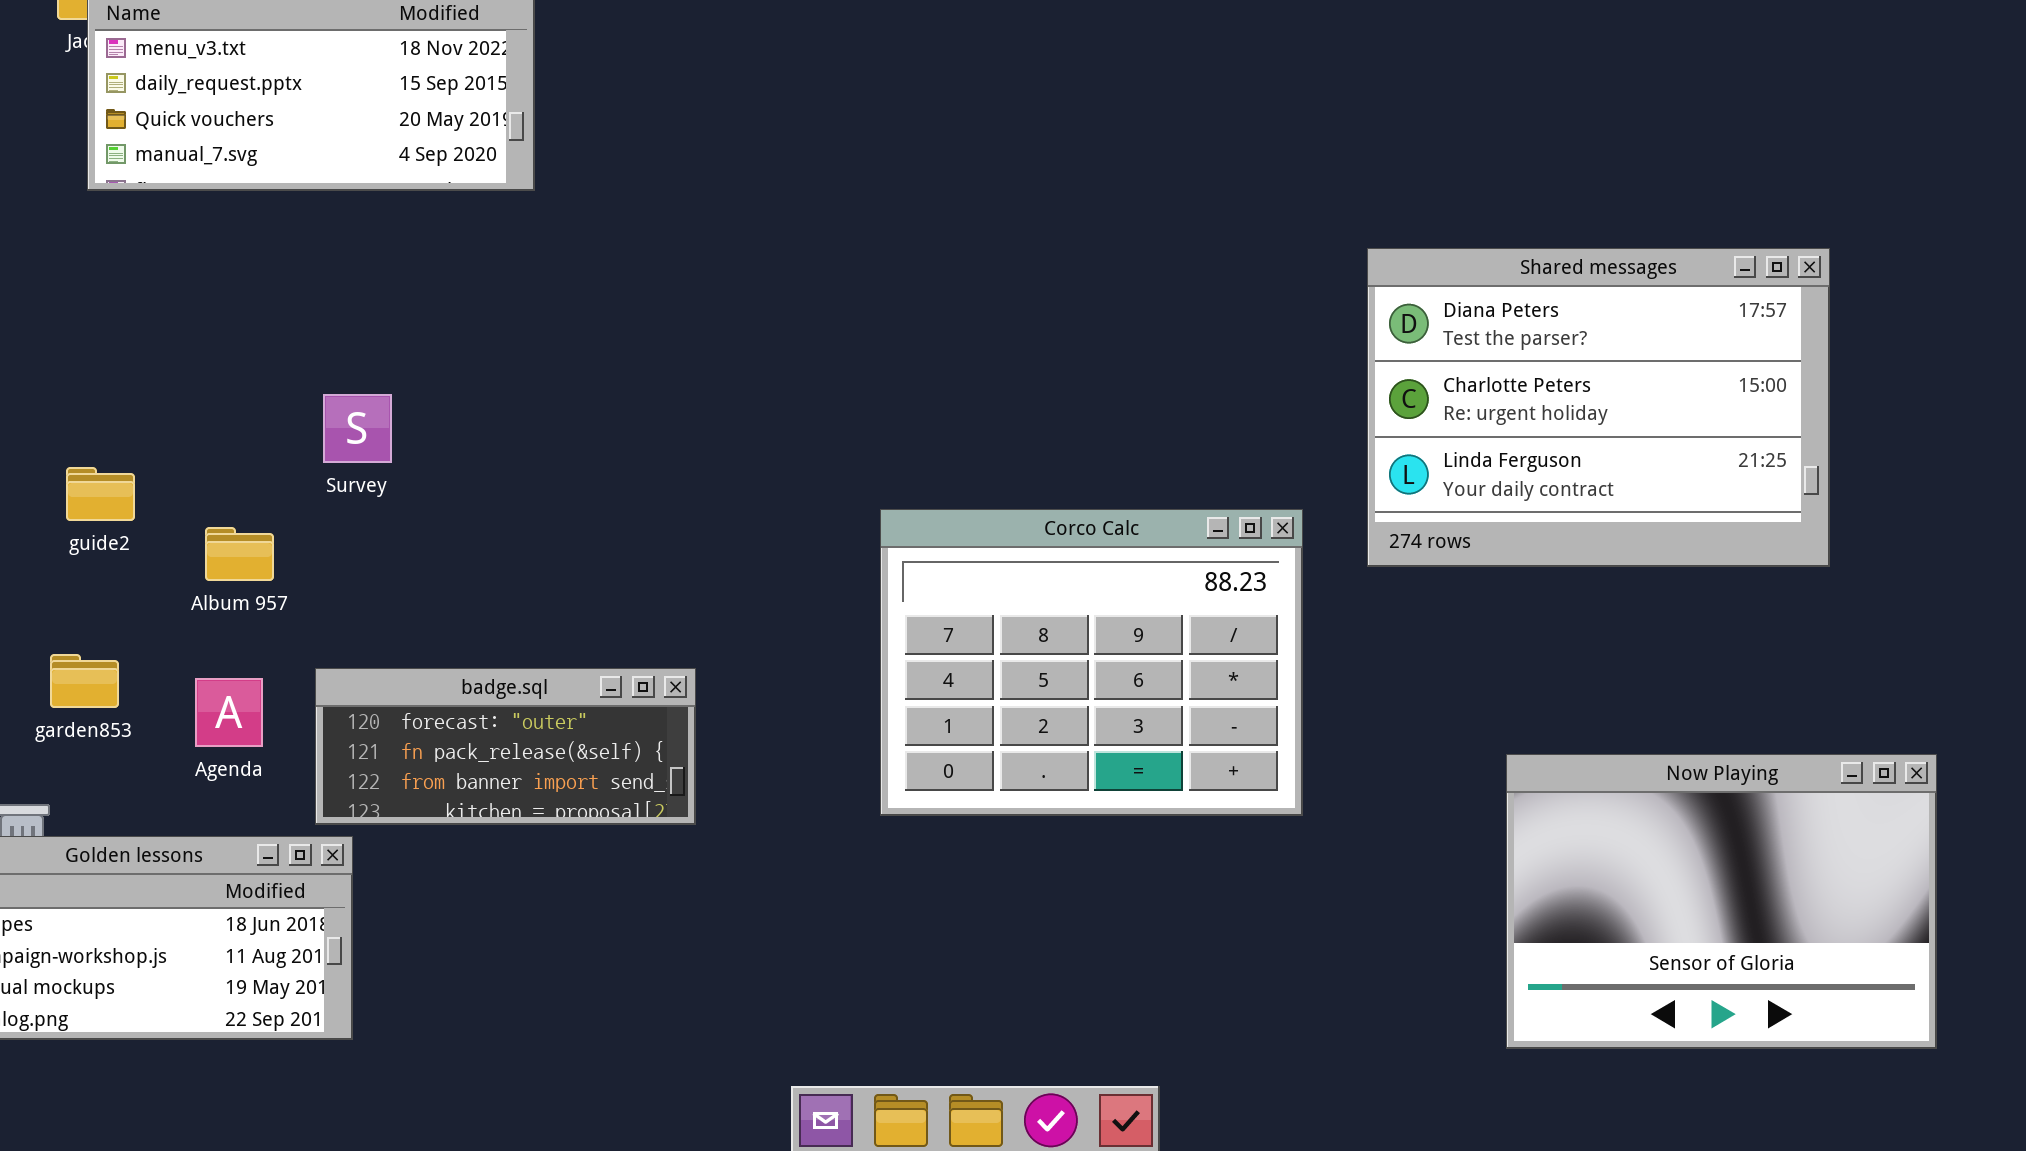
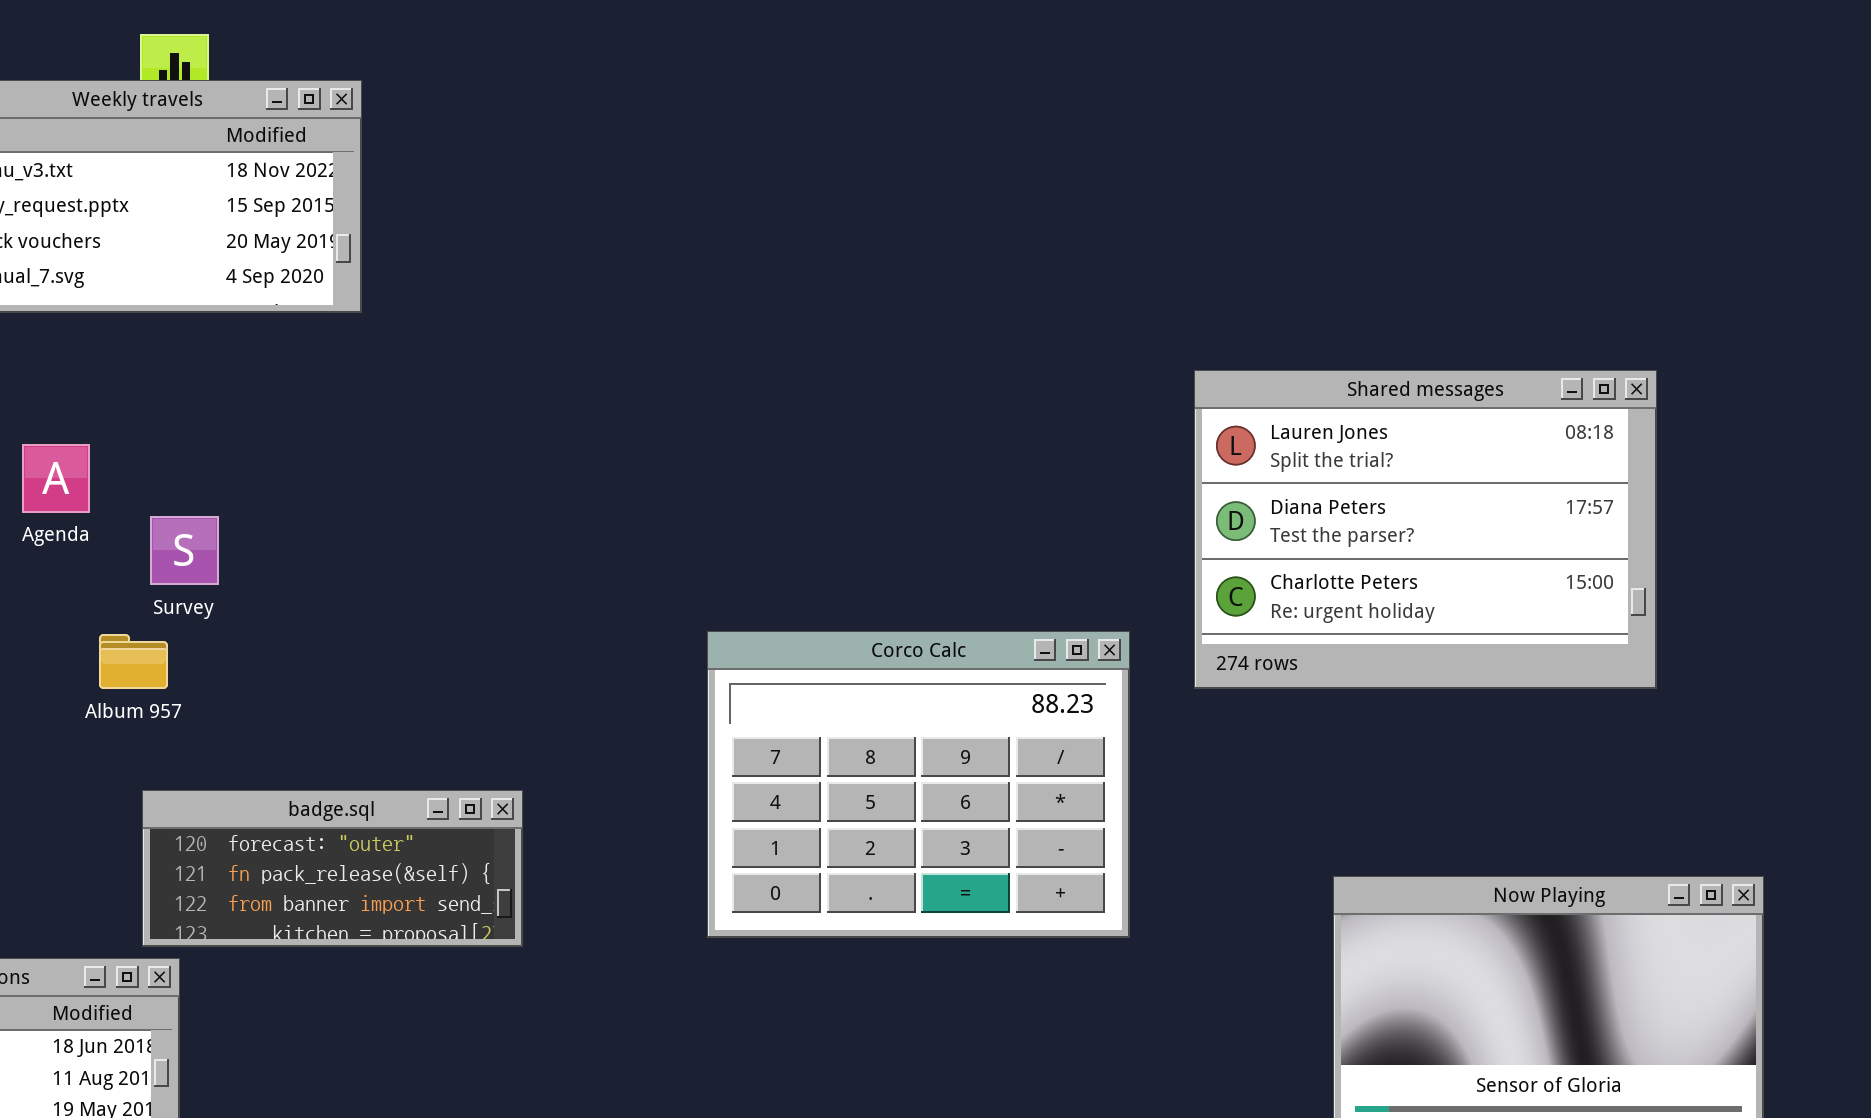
Shared messages: [1367,248,1830,567] -> [1194,370,1657,689], scrolled up 1 row
Album 957: [205,527,274,581] -> [99,634,168,689], moved
Agenda: [195,678,263,747] -> [22,444,90,513], moved

